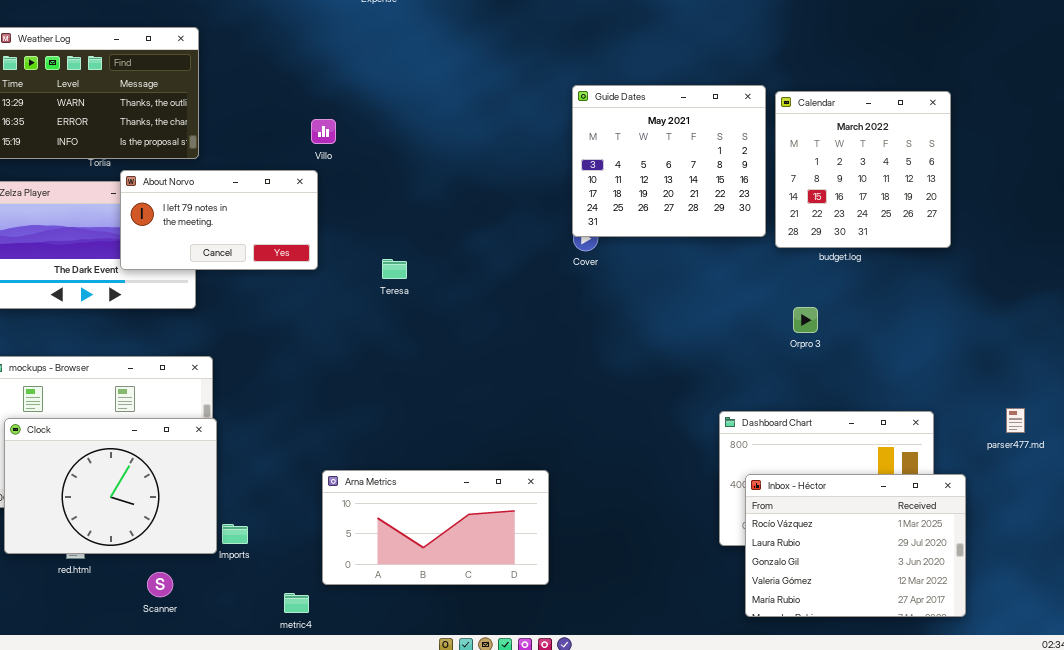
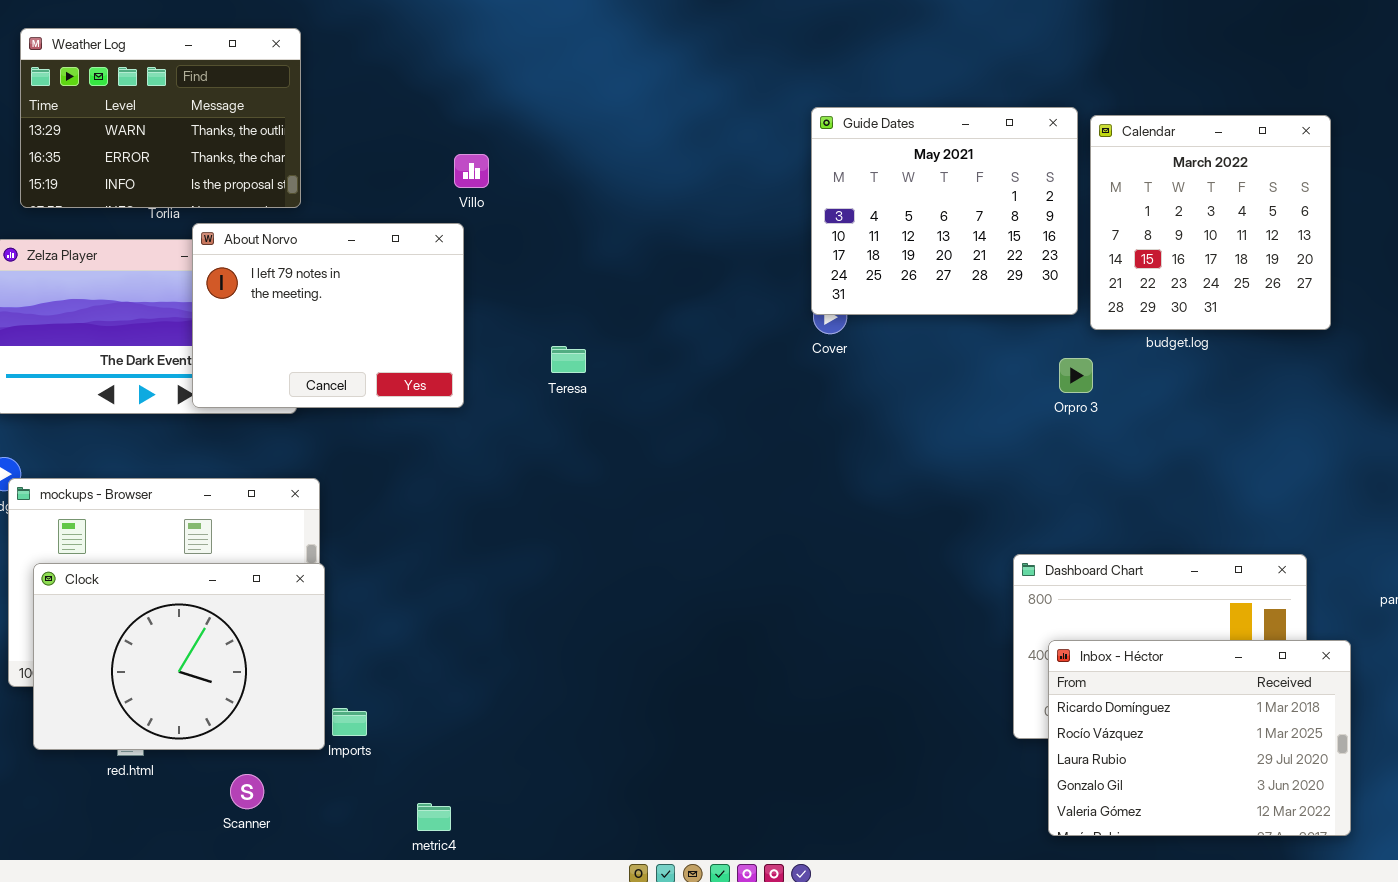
About Norvo: [120,170,318,270] -> [192,223,464,408], resized
Orpro 3: [793,307,818,333] -> [1059,358,1093,393], moved
Arna Metrics: [322,470,549,585] -> none, closed
Inbox - Héctor: [745,474,966,617] -> [1048,640,1351,836], scrolled up 1 row

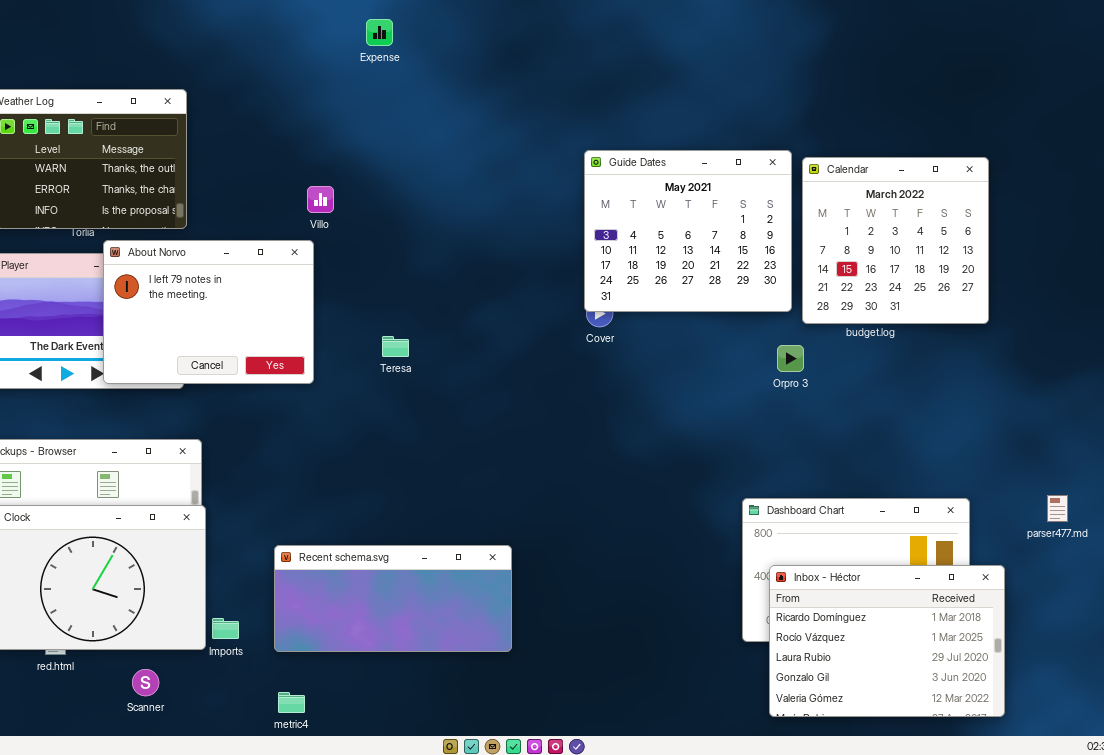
Recent schema.svg: none -> [274,545,512,652], opened

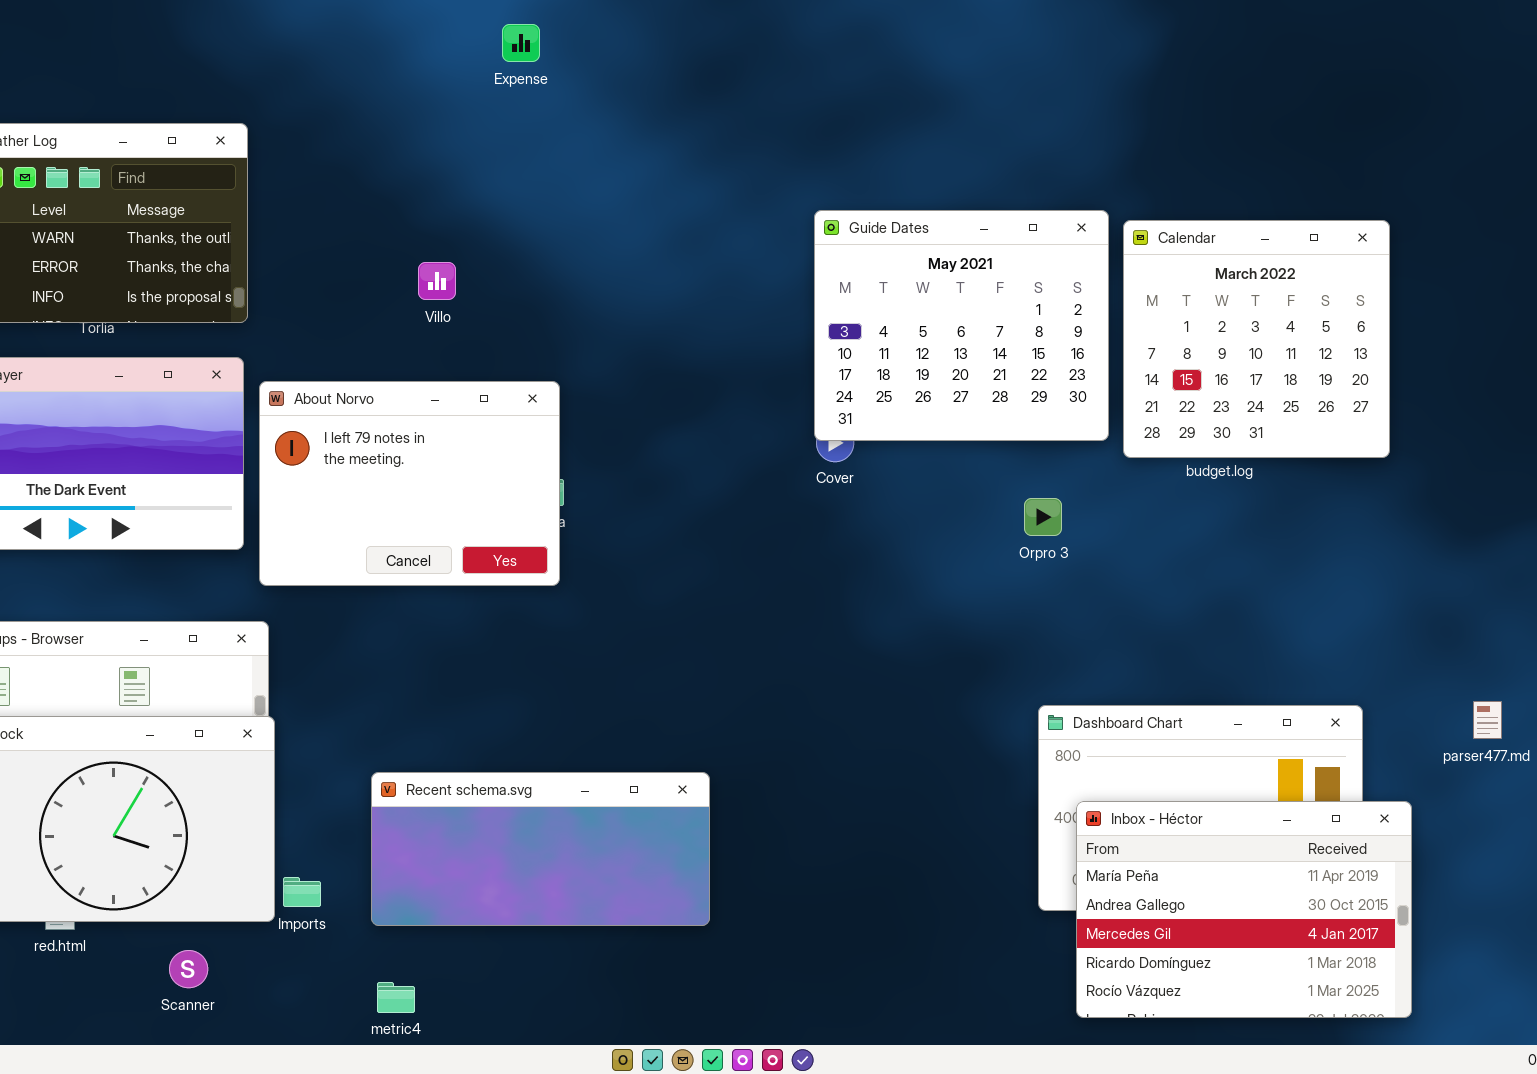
About Norvo: [103,240,314,384] -> [259,381,560,586], moved
Orpro 3: [777,345,804,372] -> [1024,498,1062,536], moved
Inbox - Héctor: [769,565,1005,717] -> [1076,801,1412,1018], scrolled up 3 rows

